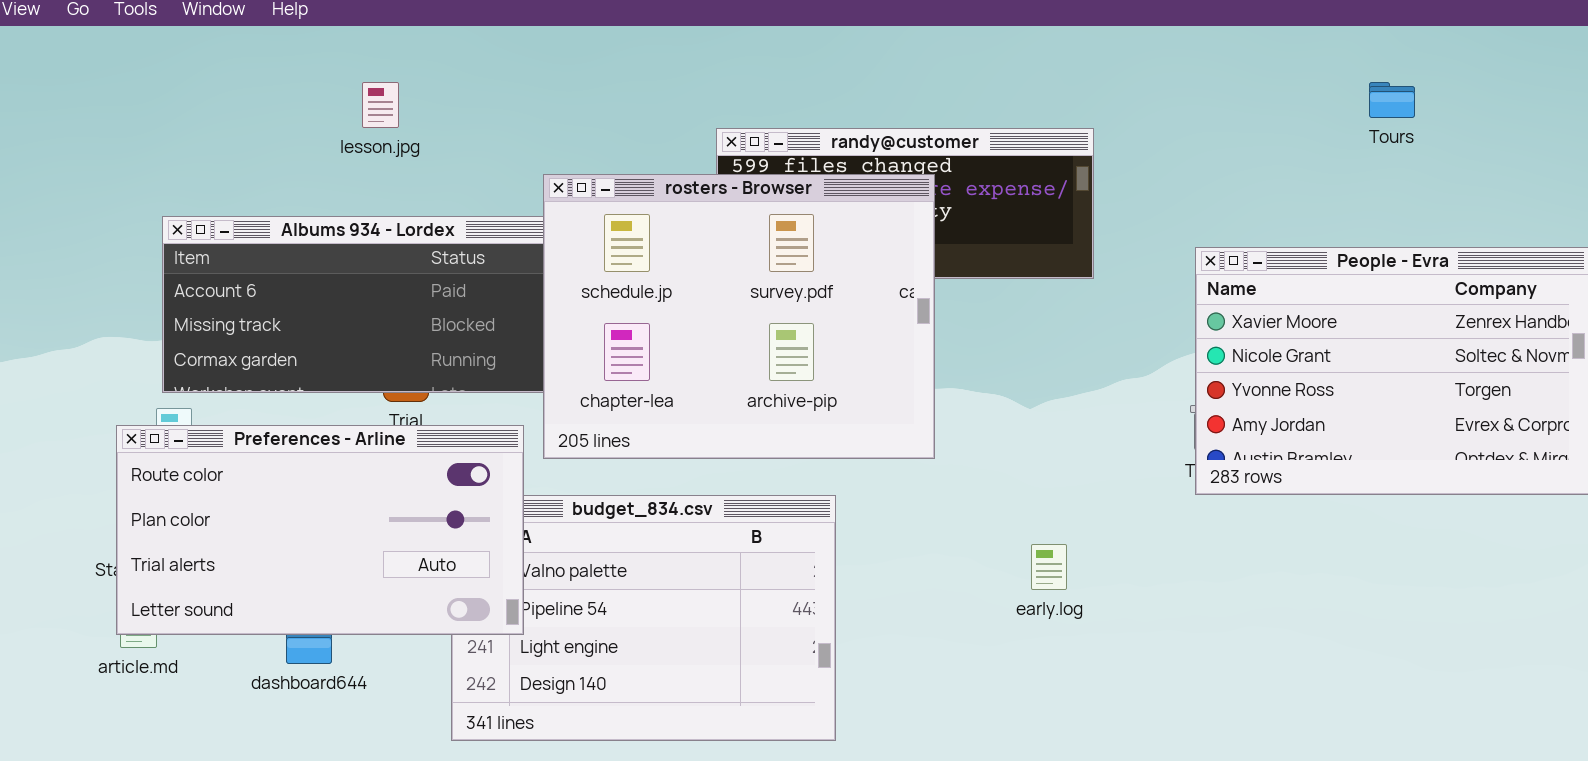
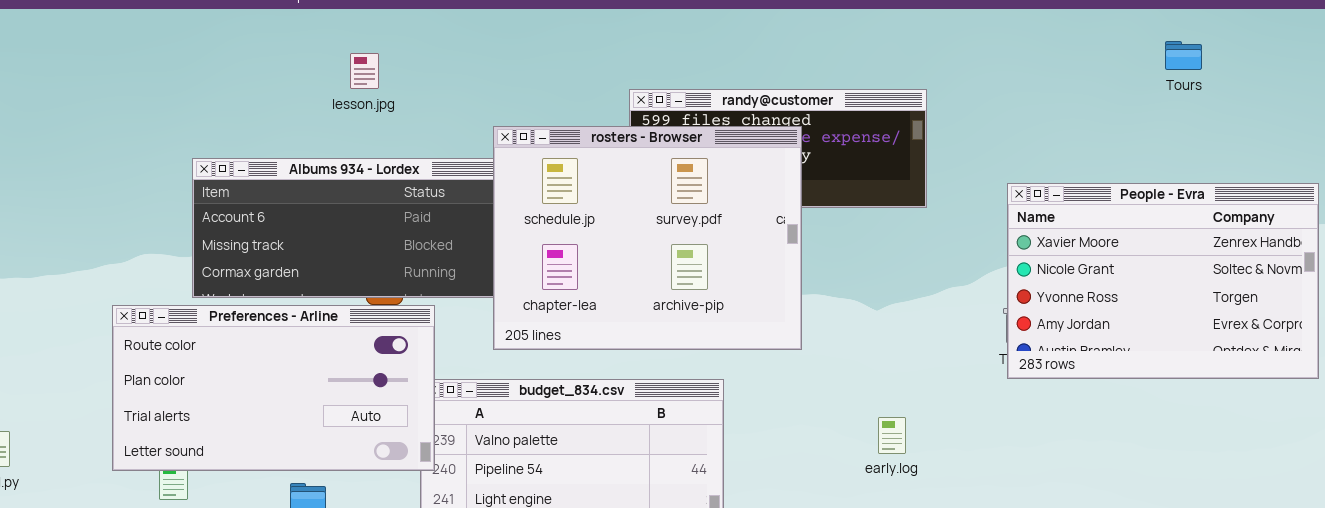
Tours: [1369,82,1415,118] -> [1165,41,1202,70], moved
Preferences - Arline: [116,425,524,635] -> [112,305,435,471], moved

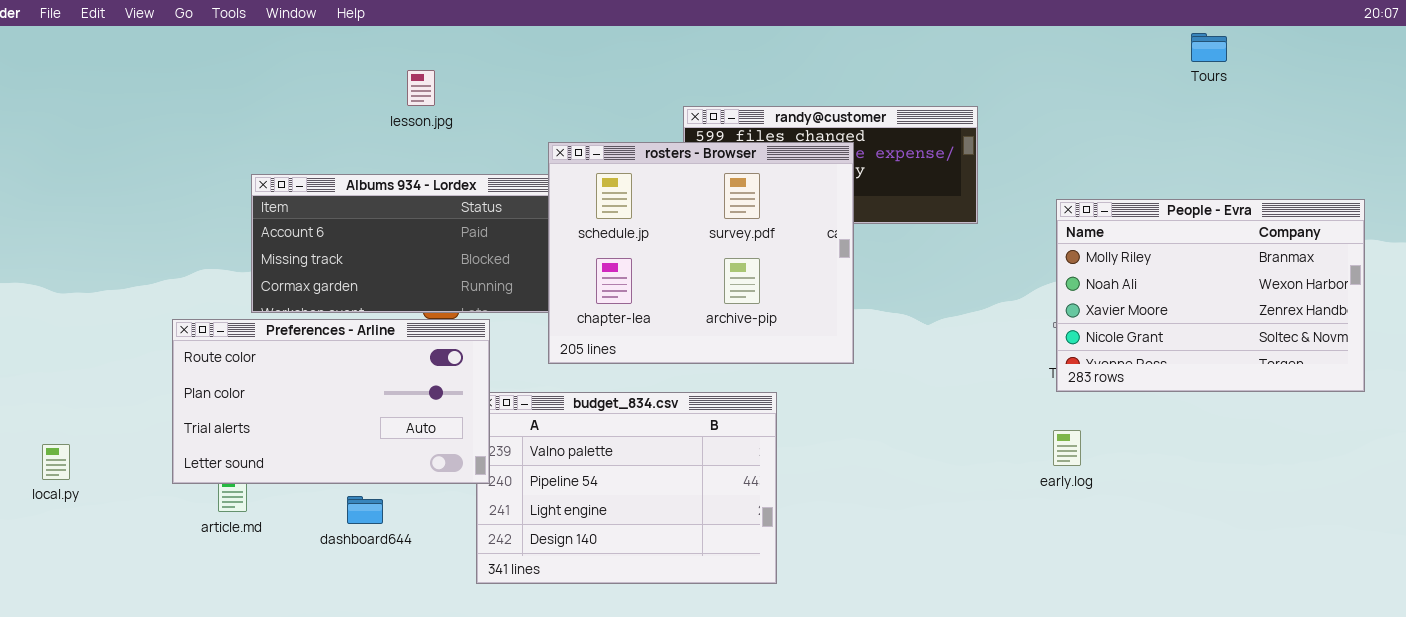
Tours: [1165,41,1202,70] -> [1191,33,1227,62], moved
People - Evra: [1007,183,1319,379] -> [1056,199,1365,392], scrolled up 2 rows
early.log: [878,417,906,454] -> [1053,430,1081,466], moved

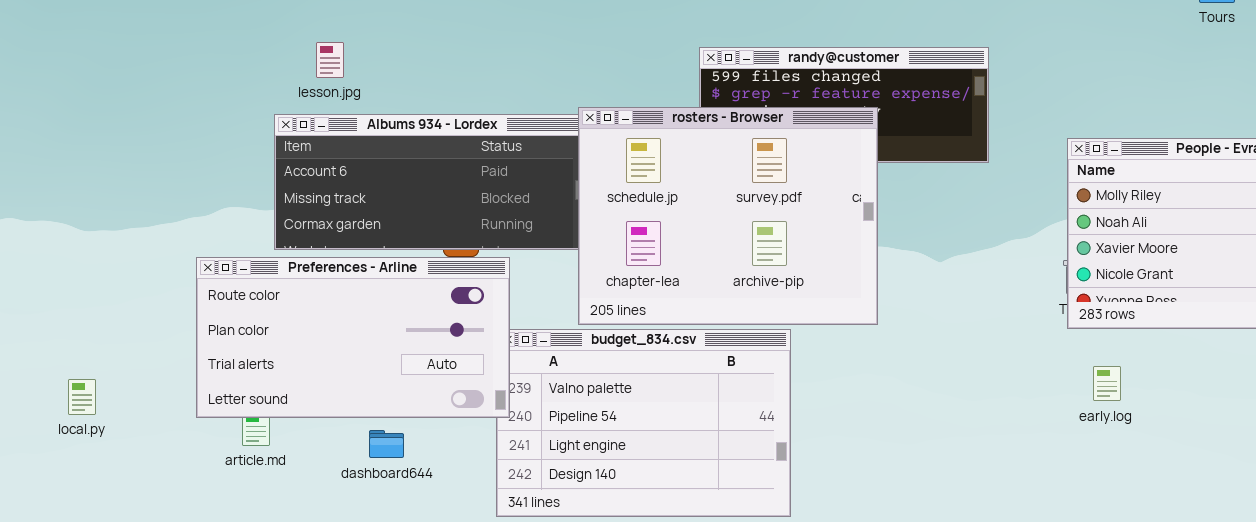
lesson.jpg: [407,70,435,106] -> [316,42,344,78], moved
rosters - Browser: [548,142,854,364] -> [578,107,878,325], moved
early.log: [1053,430,1081,466] -> [1093,366,1121,401], moved

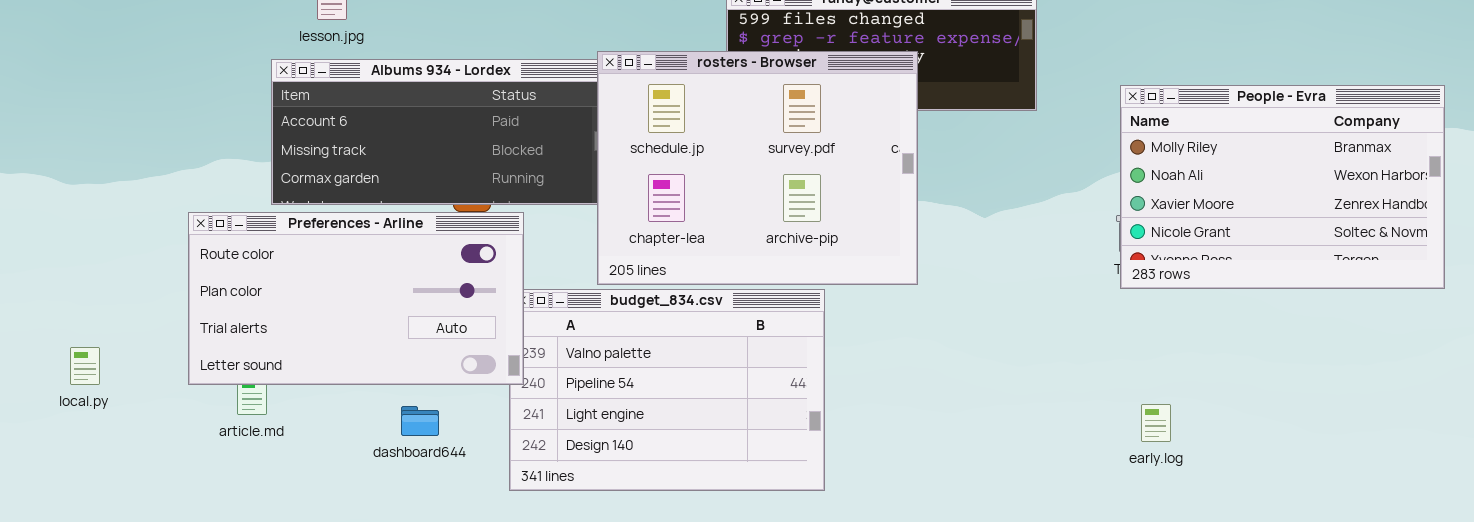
early.log: [1093,366,1121,401] -> [1141,404,1171,442], moved
local.py: [68,379,96,415] -> [70,347,100,385], moved
dashboard644: [369,430,404,458] -> [401,406,439,436], moved

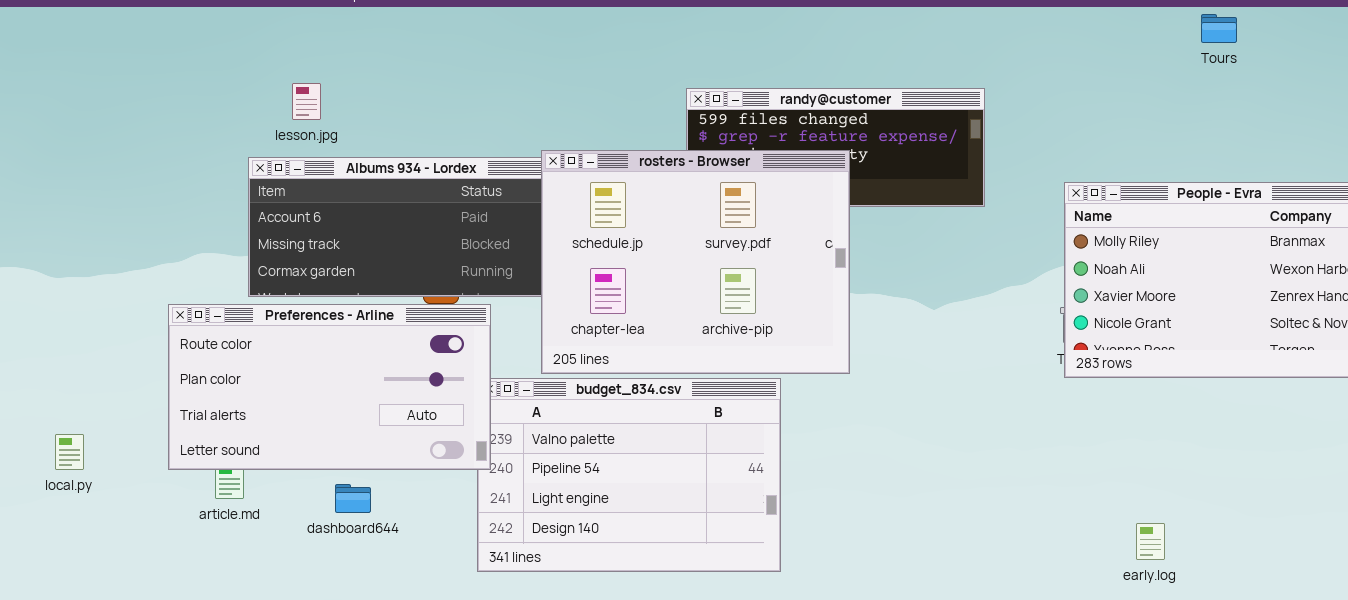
rosters - Browser: [597,51,918,285] -> [541,150,850,374], moved
early.log: [1141,404,1171,442] -> [1136,523,1165,560], moved
dashboard644: [401,406,439,436] -> [335,484,371,513], moved

